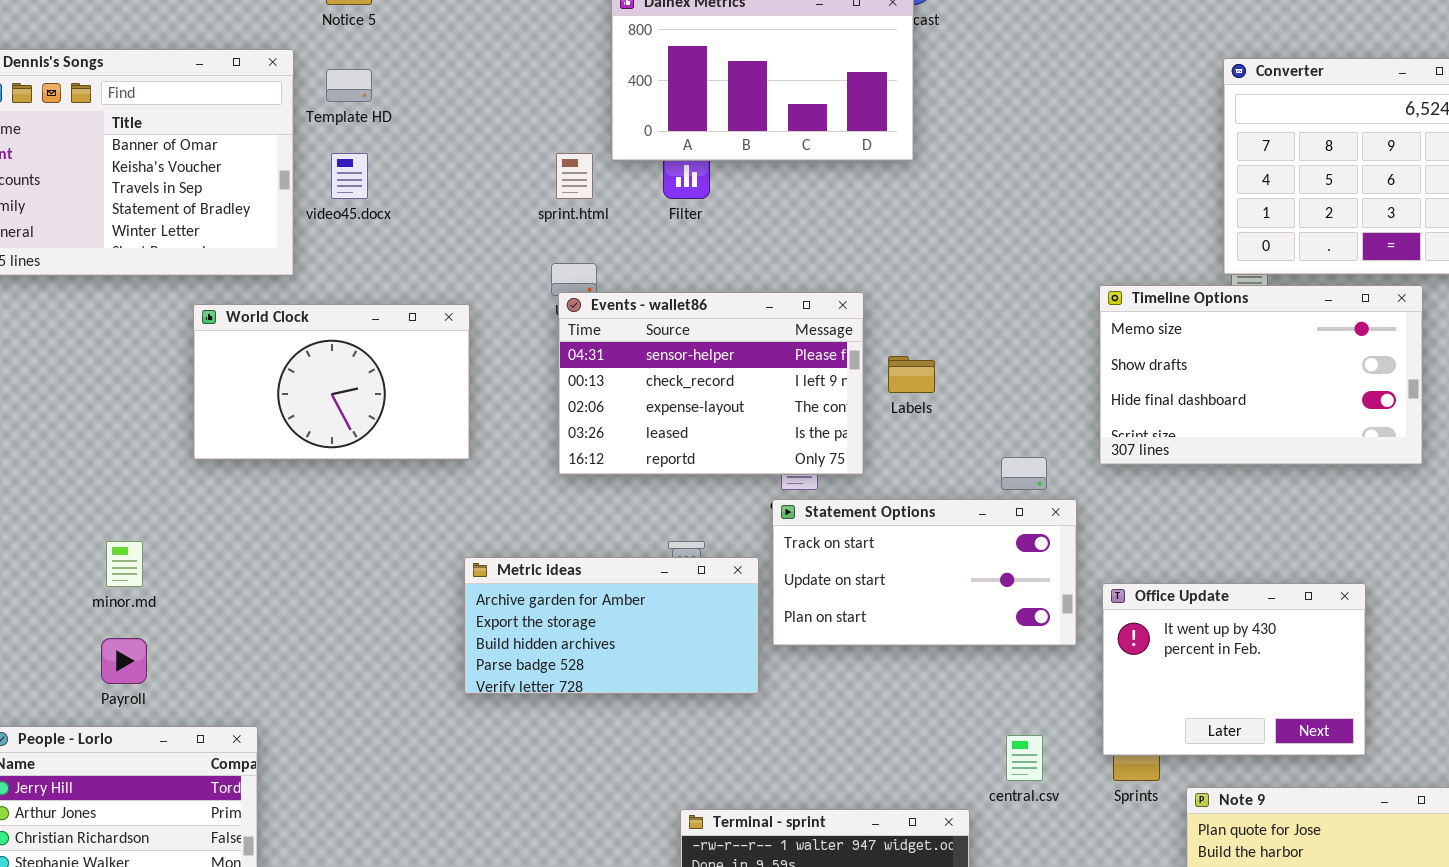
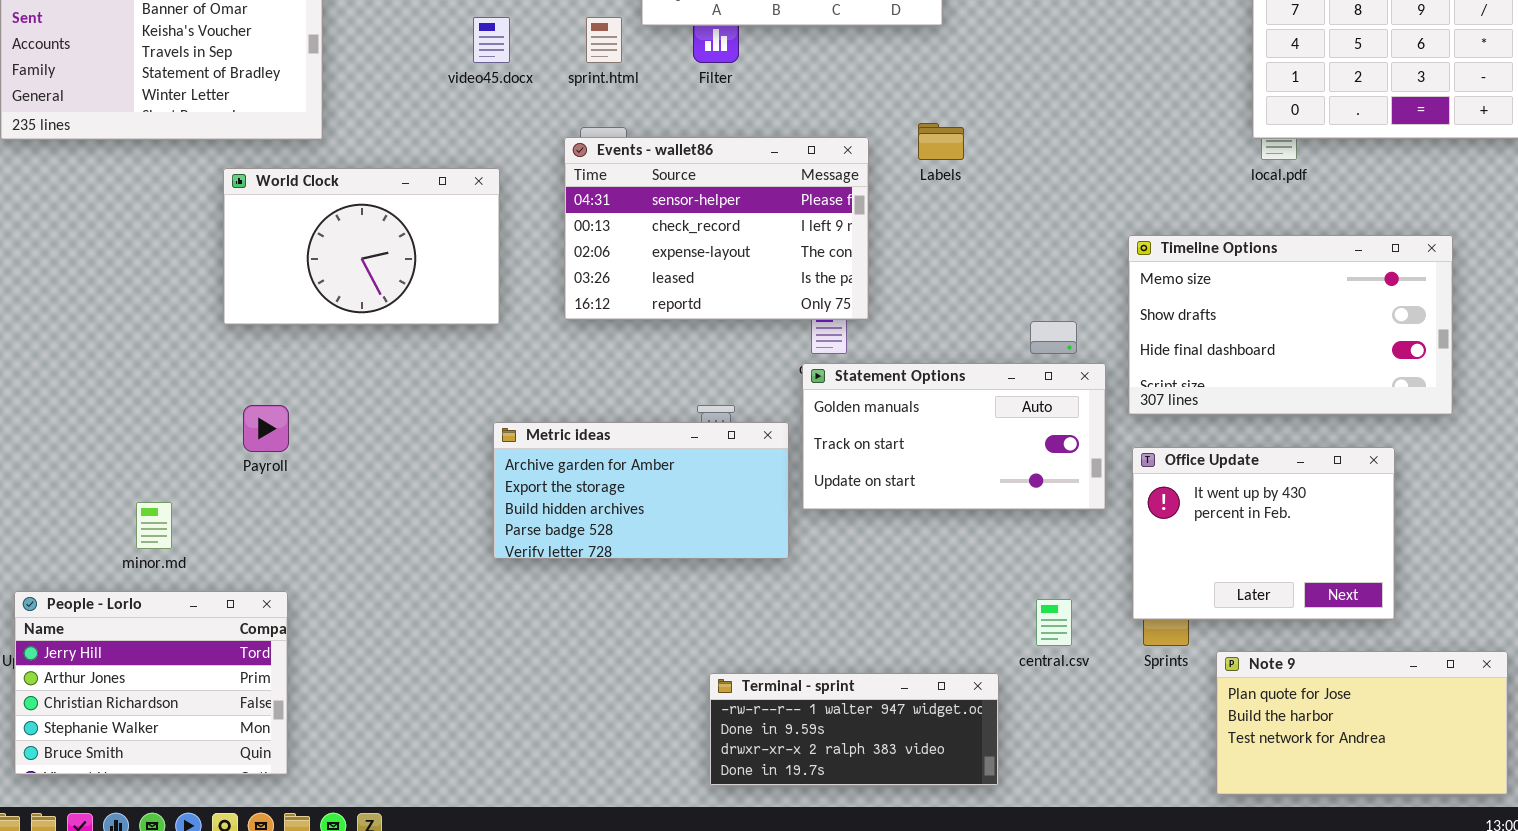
video45.docx: [331,153,368,199] -> [473,17,510,63], moved
Timeline Options: [1099,285,1423,465] -> [1128,235,1453,415], moved
Events - wallet86: [558,292,864,475] -> [564,137,869,320], moved
Labels: [888,356,935,393] -> [918,123,964,160], moved
Statement Options: [772,499,1077,646] -> [802,363,1106,510], scrolled up 1 row
minor.md: [106,541,143,587] -> [136,502,172,549], moved
Payroll: [101,638,147,684] -> [243,405,289,452], moved

